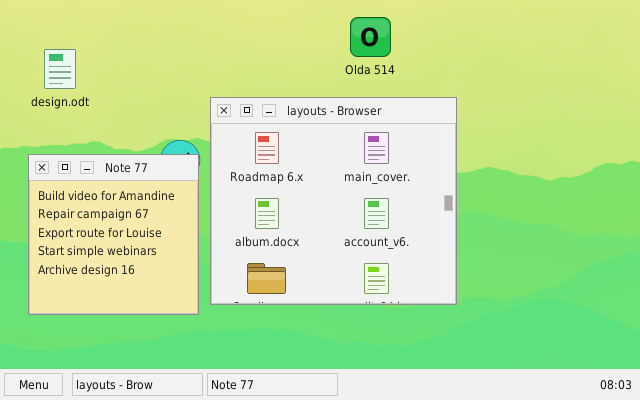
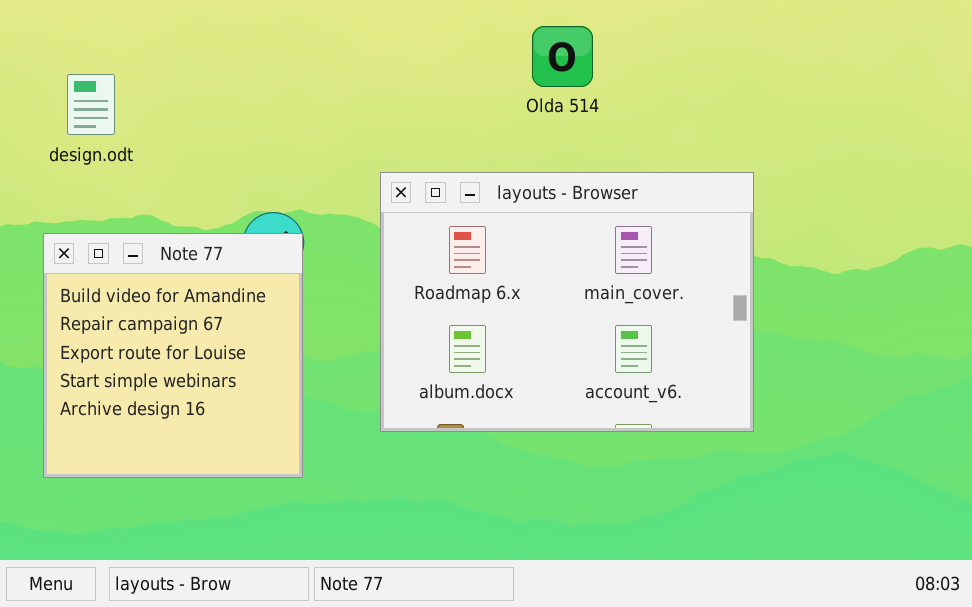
layouts - Browser: [210,97,457,305] -> [380,172,754,432], moved, resized

